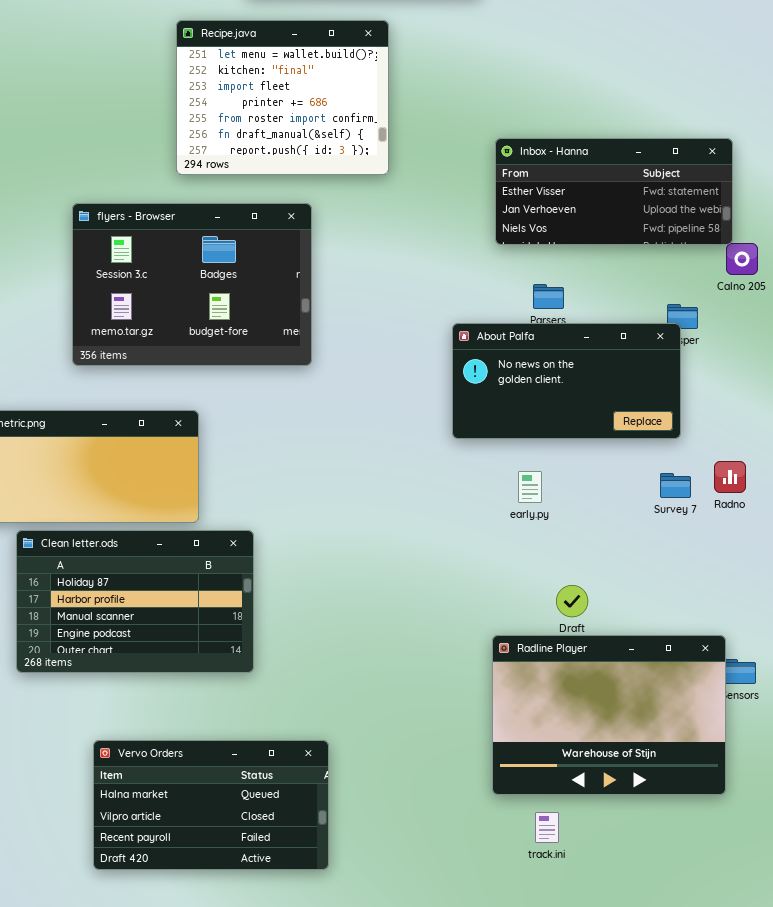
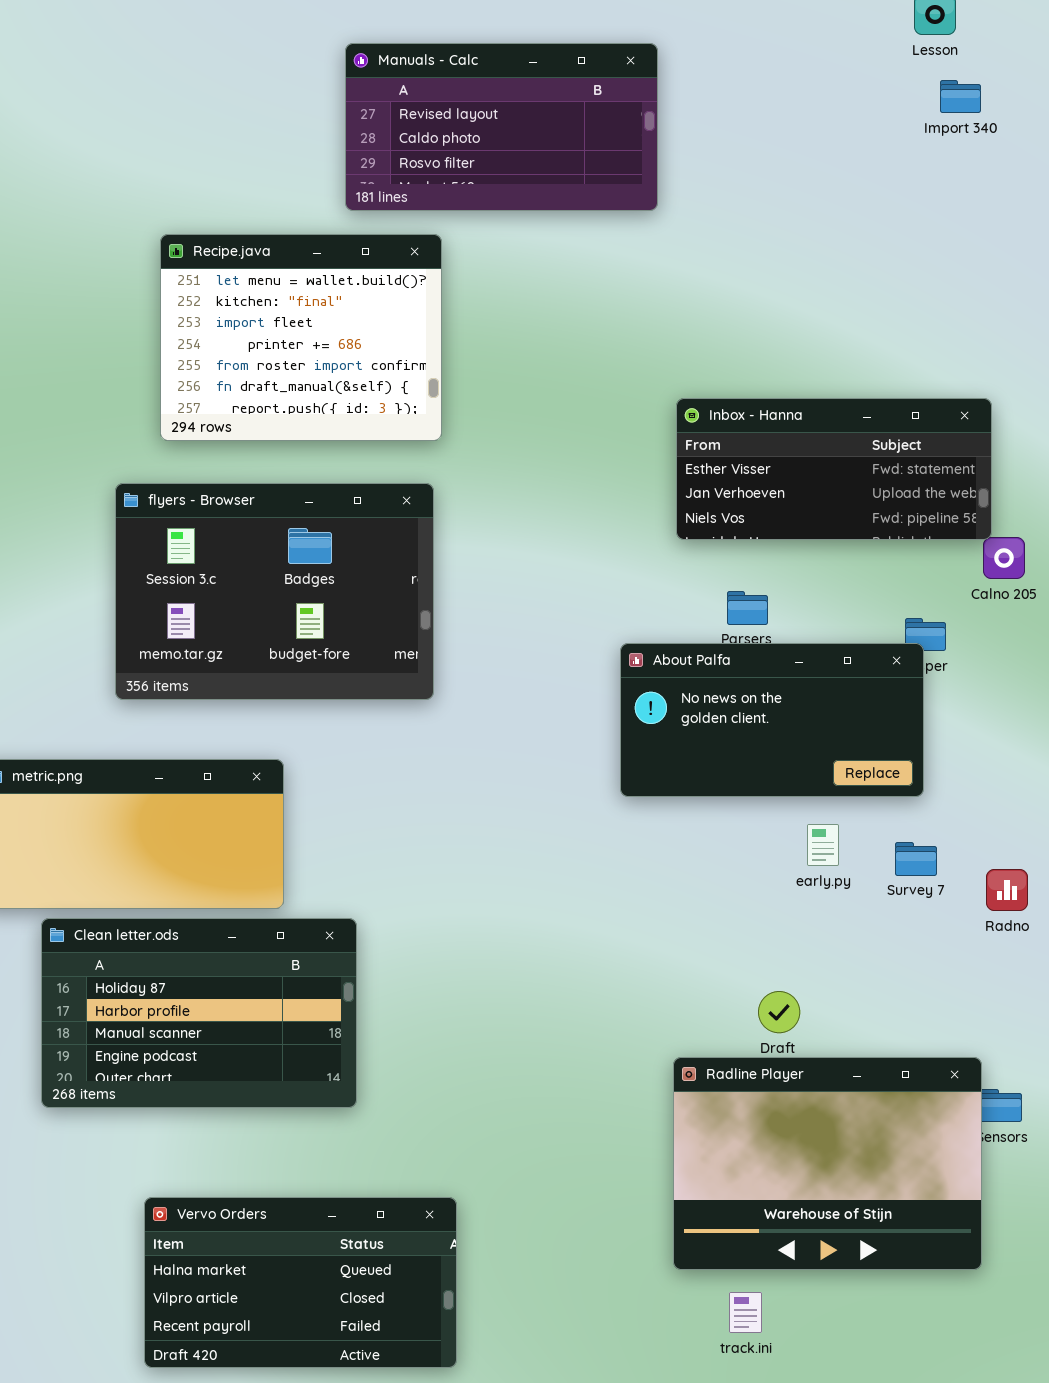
Recipe.java: [176,20,389,175] -> [160,234,442,441], moved
Radno: [714,461,746,493] -> [986,869,1028,911], moved
early.py: [518,471,542,503] -> [807,824,839,866], moved

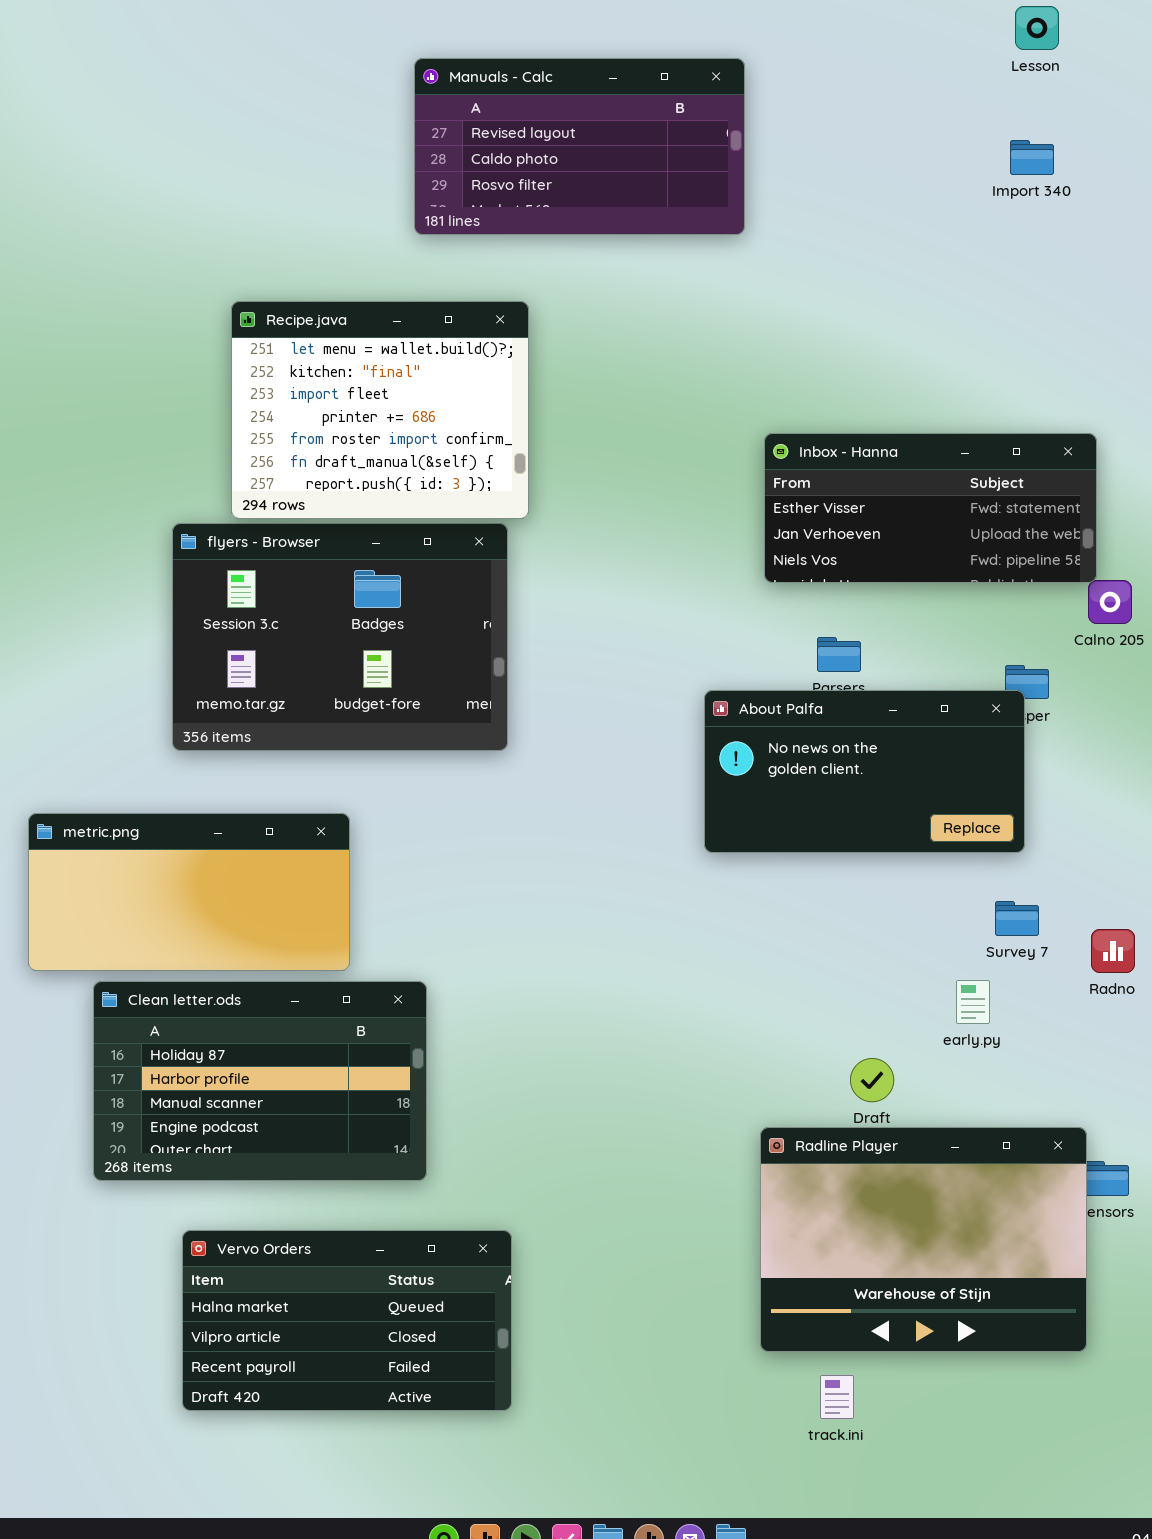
Import 340: [940,80,981,113] -> [1010,140,1054,175], moved
Recipe.java: [160,234,442,441] -> [231,301,529,519], moved
early.py: [807,824,839,866] -> [956,980,990,1024], moved
Vervo Orders: [144,1197,457,1368] -> [182,1230,512,1411], moved

